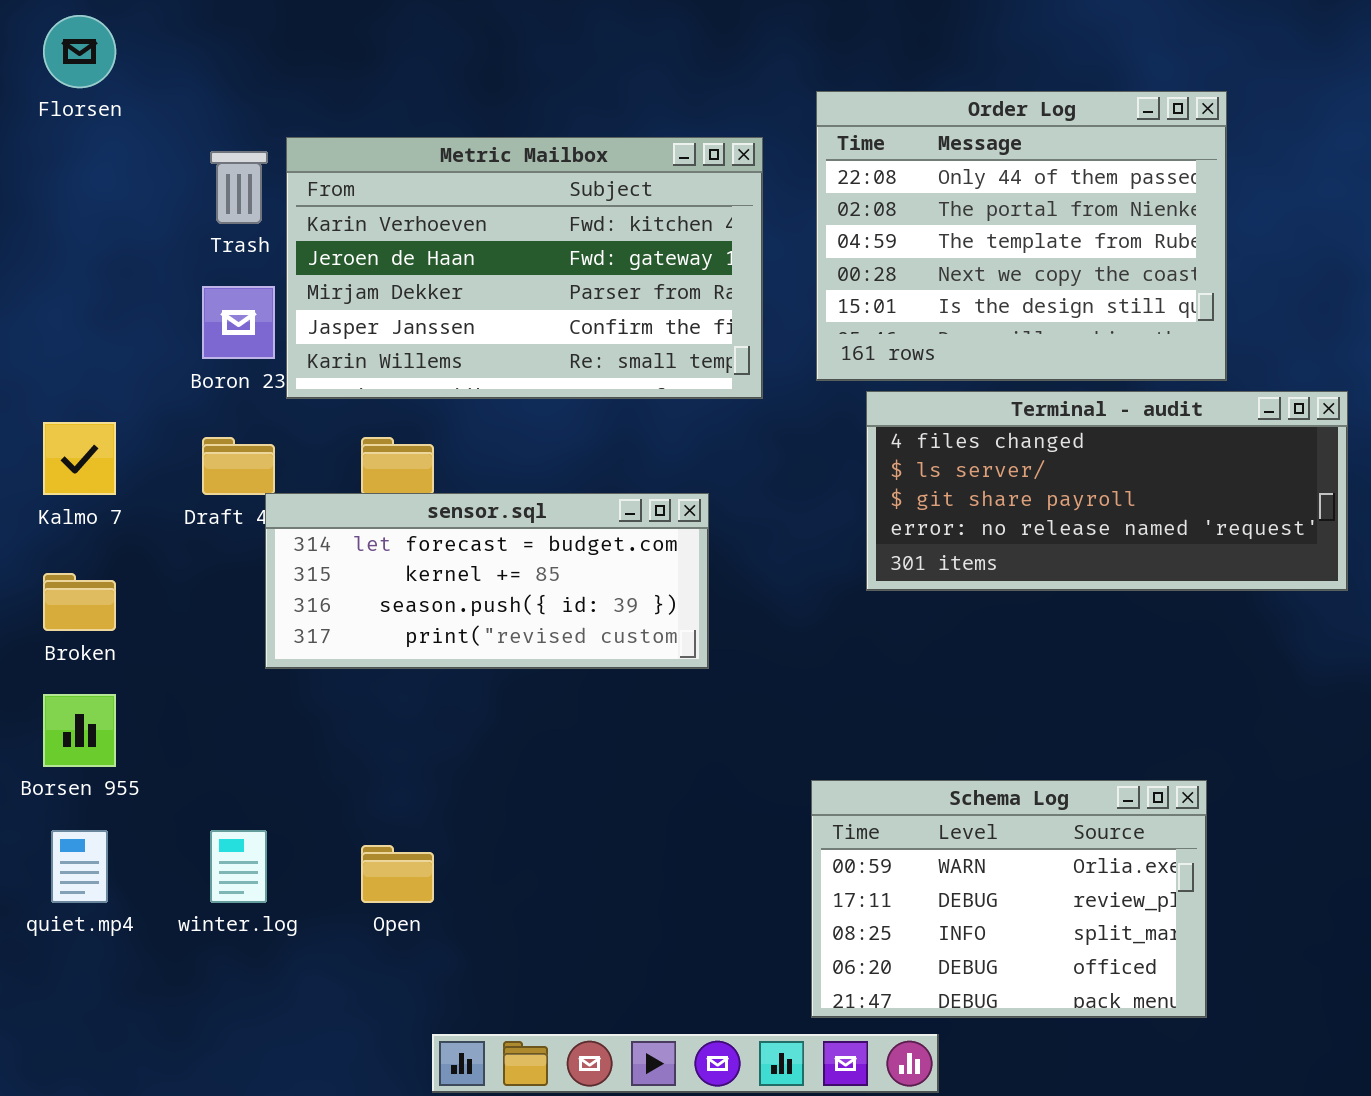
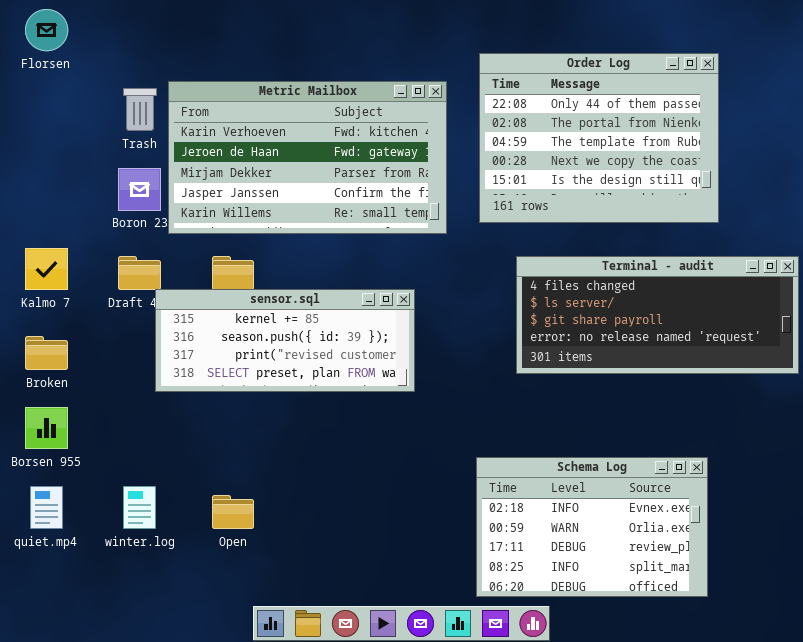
Terminal - audit: [866,391,1348,591] -> [516,256,799,374], moved
sensor.sql: [265,493,709,669] -> [155,289,415,392], scrolled down 1 row
Schema Log: [811,780,1207,1018] -> [476,457,708,597], scrolled up 1 row

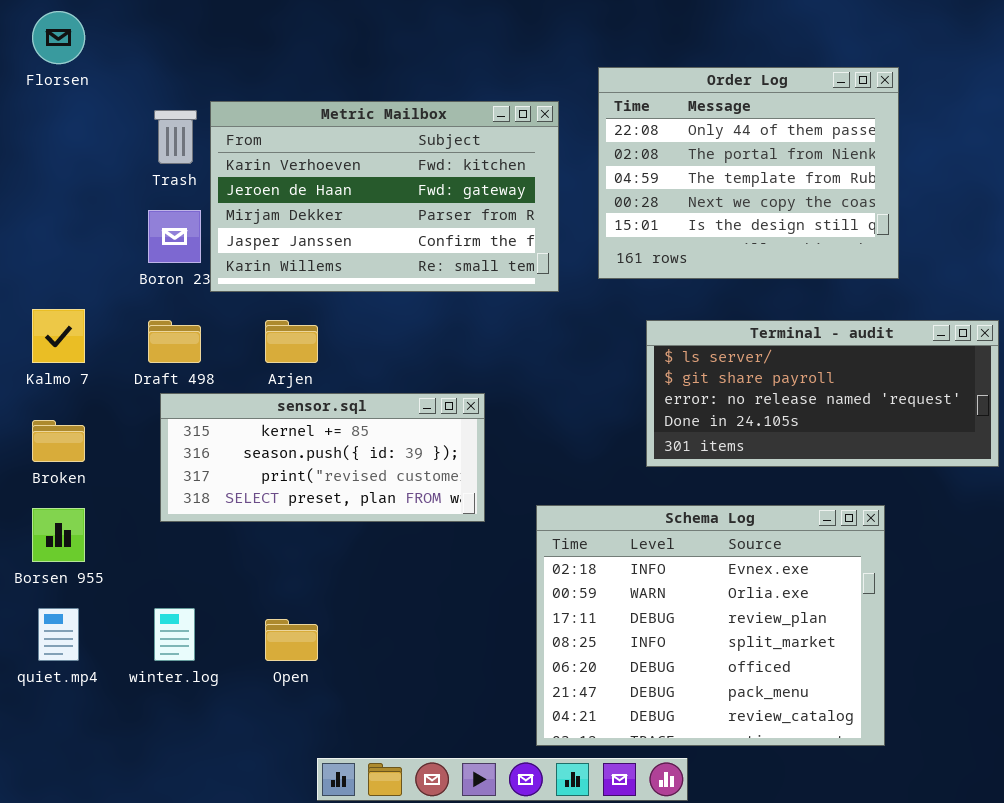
Terminal - audit: [516,256,799,374] -> [646,320,999,467], scrolled down 1 row
sensor.sql: [155,289,415,392] -> [160,393,485,522], moved
Schema Log: [476,457,708,597] -> [536,505,885,746], resized

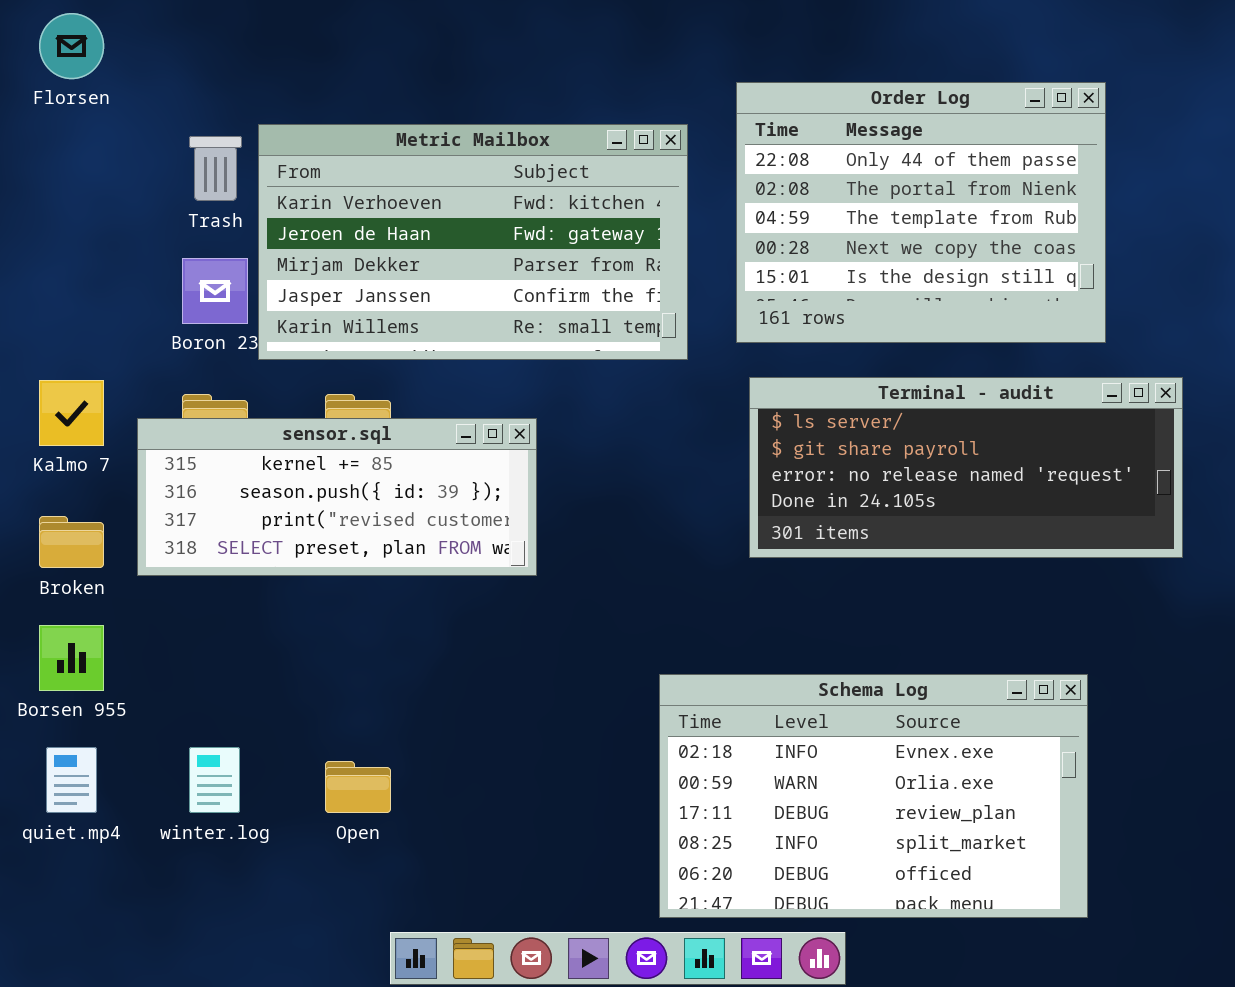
Terminal - audit: [646,320,999,467] -> [749,377,1183,558], moved
sensor.sql: [160,393,485,522] -> [137,418,537,576], moved
Schema Log: [536,505,885,746] -> [659,674,1088,918], resized

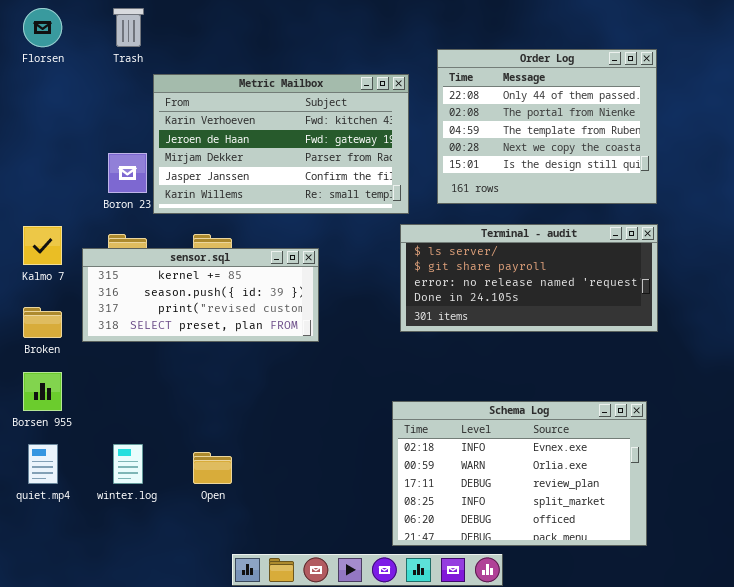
Trash: [189,136,242,201] -> [113,8,144,47], moved
Terminal - audit: [749,377,1183,558] -> [400,224,658,332], moved

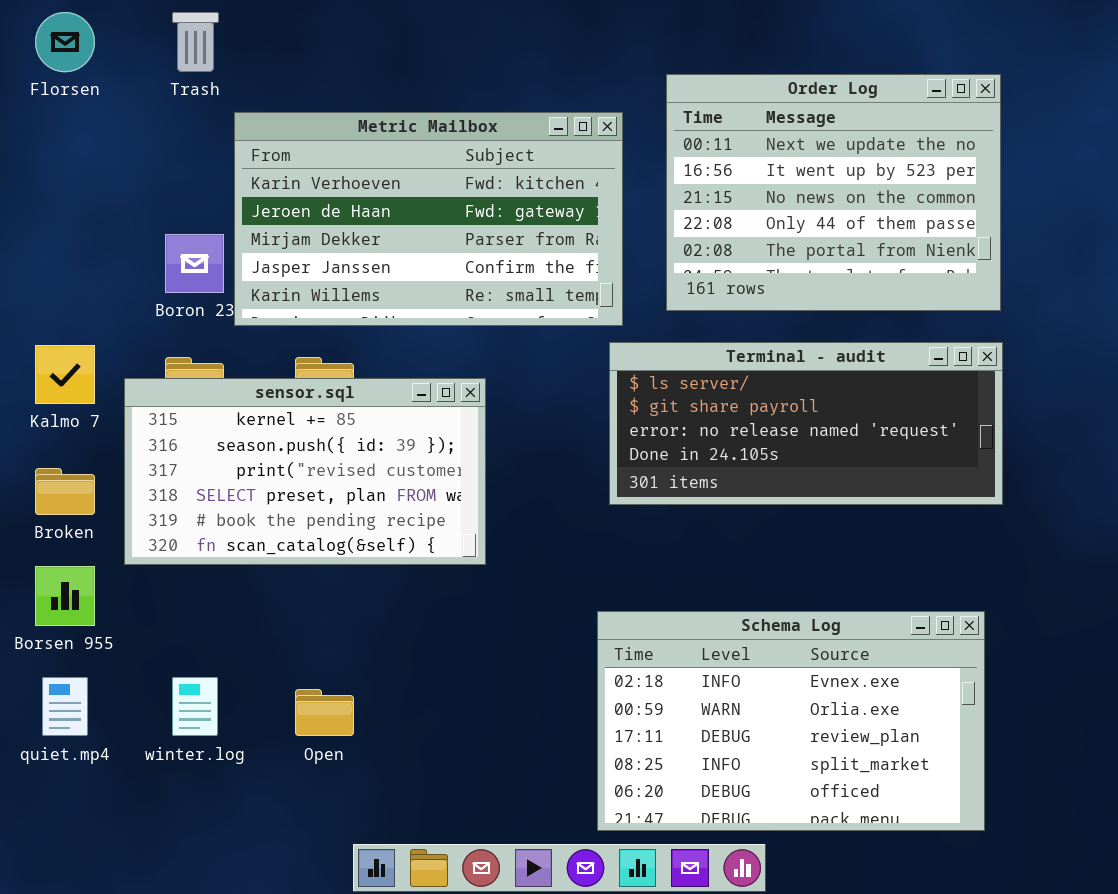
Order Log: [437,49,657,204] -> [666,74,1001,311], scrolled up 3 rows
sensor.sql: [82,248,319,342] -> [124,378,486,565], resized

